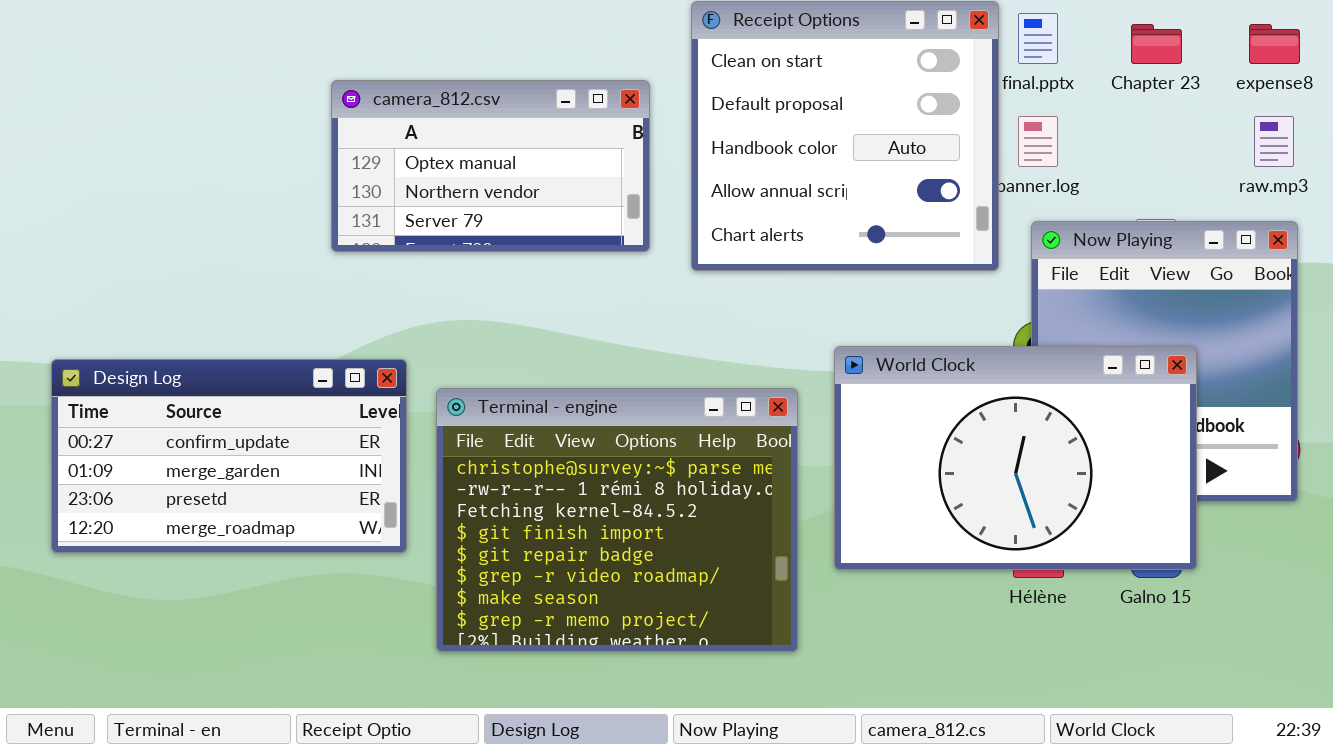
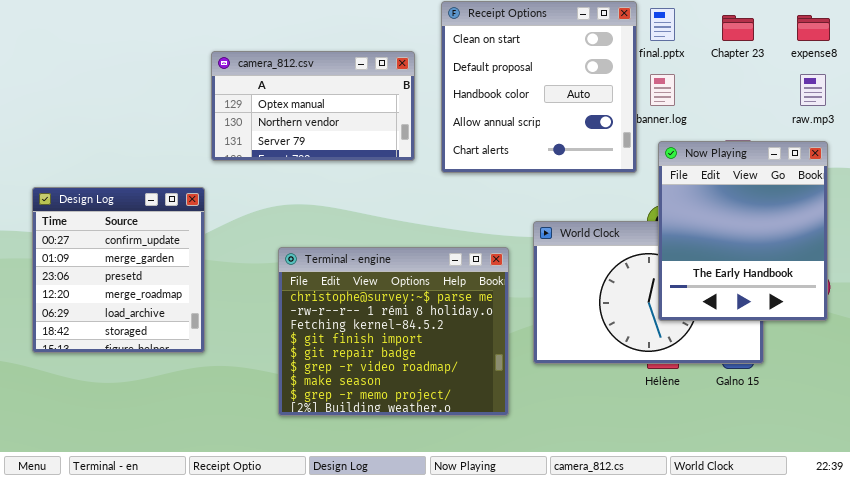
Now Playing: [1031,221,1298,502] -> [658,141,828,321], raised
Design Log: [51,359,407,553] -> [32,187,205,353], resized

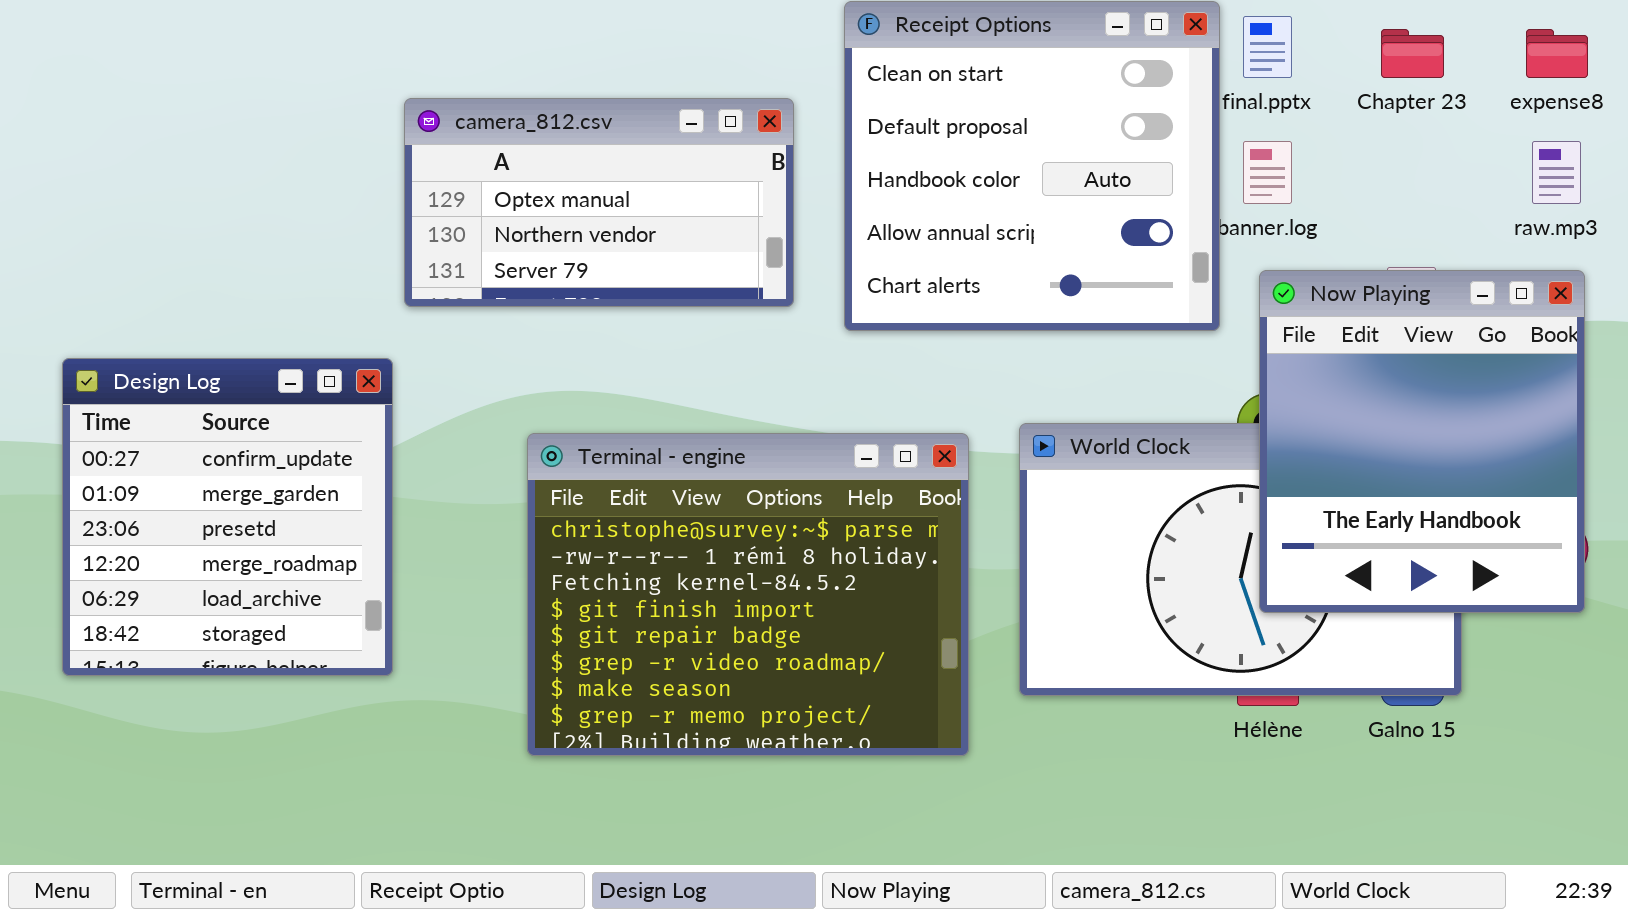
Terminal - engine: [278,247,509,416] -> [527,433,969,756], moved

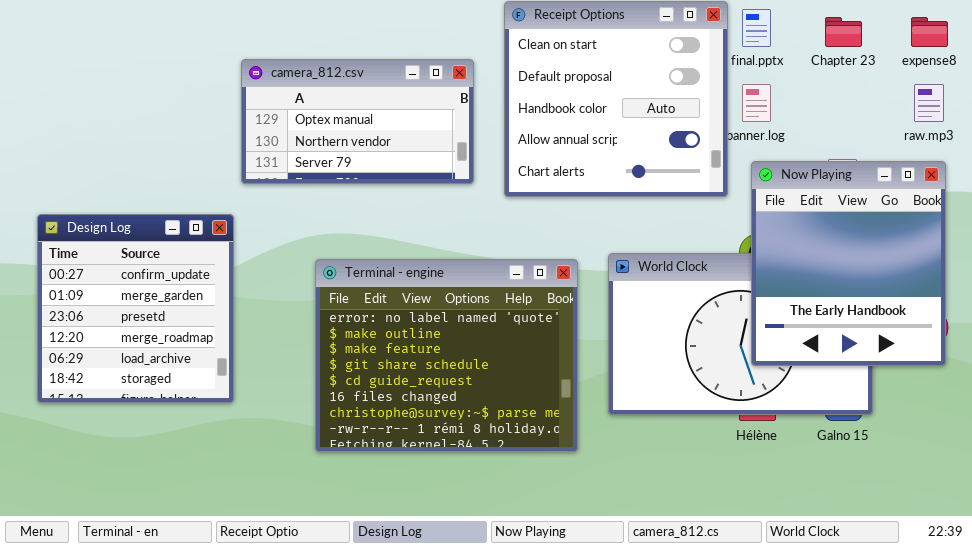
Terminal - engine: [527,433,969,756] -> [315,259,578,452], scrolled up 6 rows

